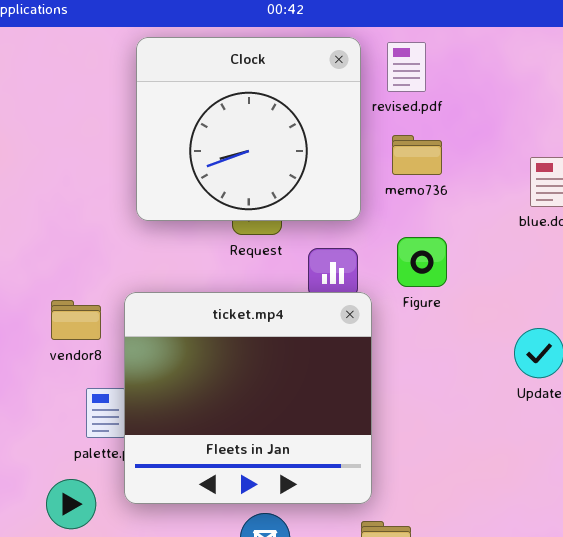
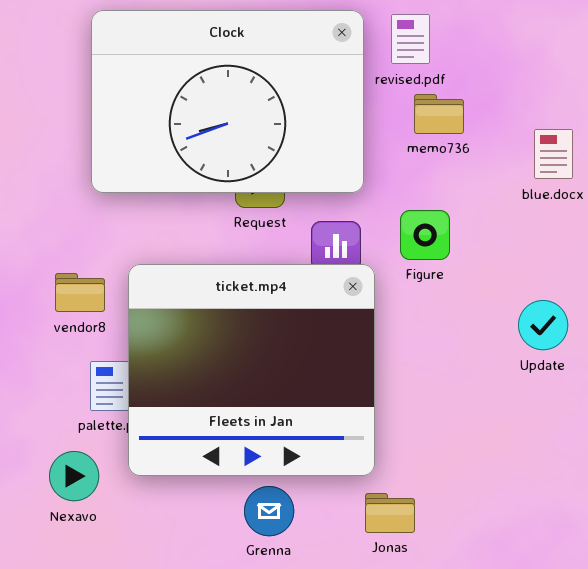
Clock: [136,37,361,221] -> [91,10,364,193], resized
memo736: [392,135,442,175] -> [414,94,464,134], moved

